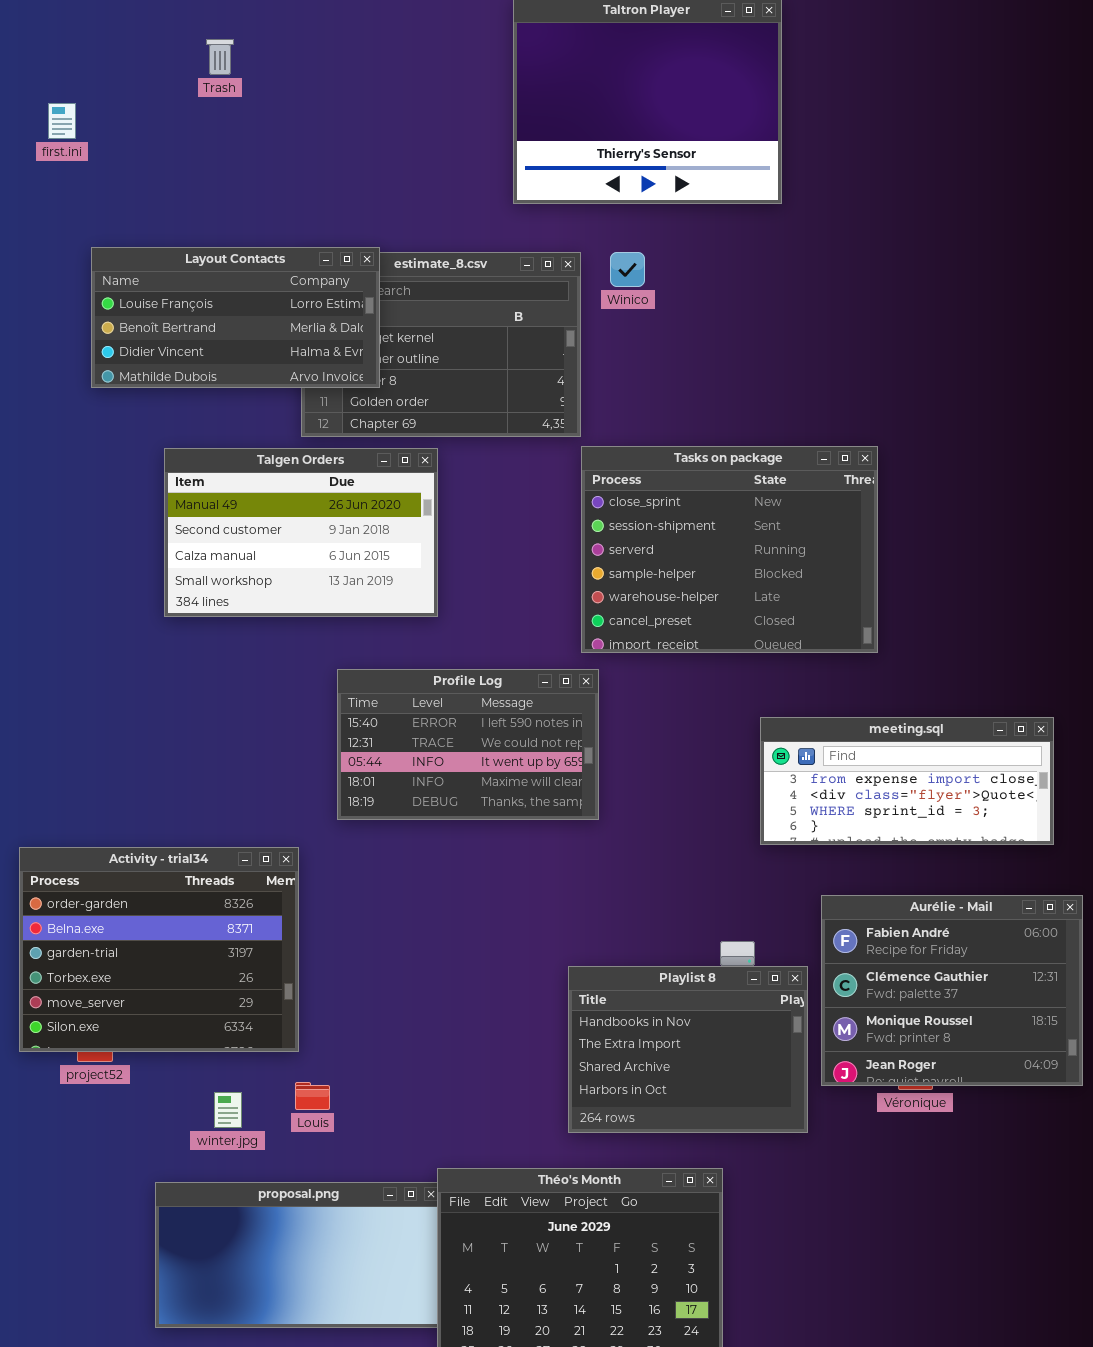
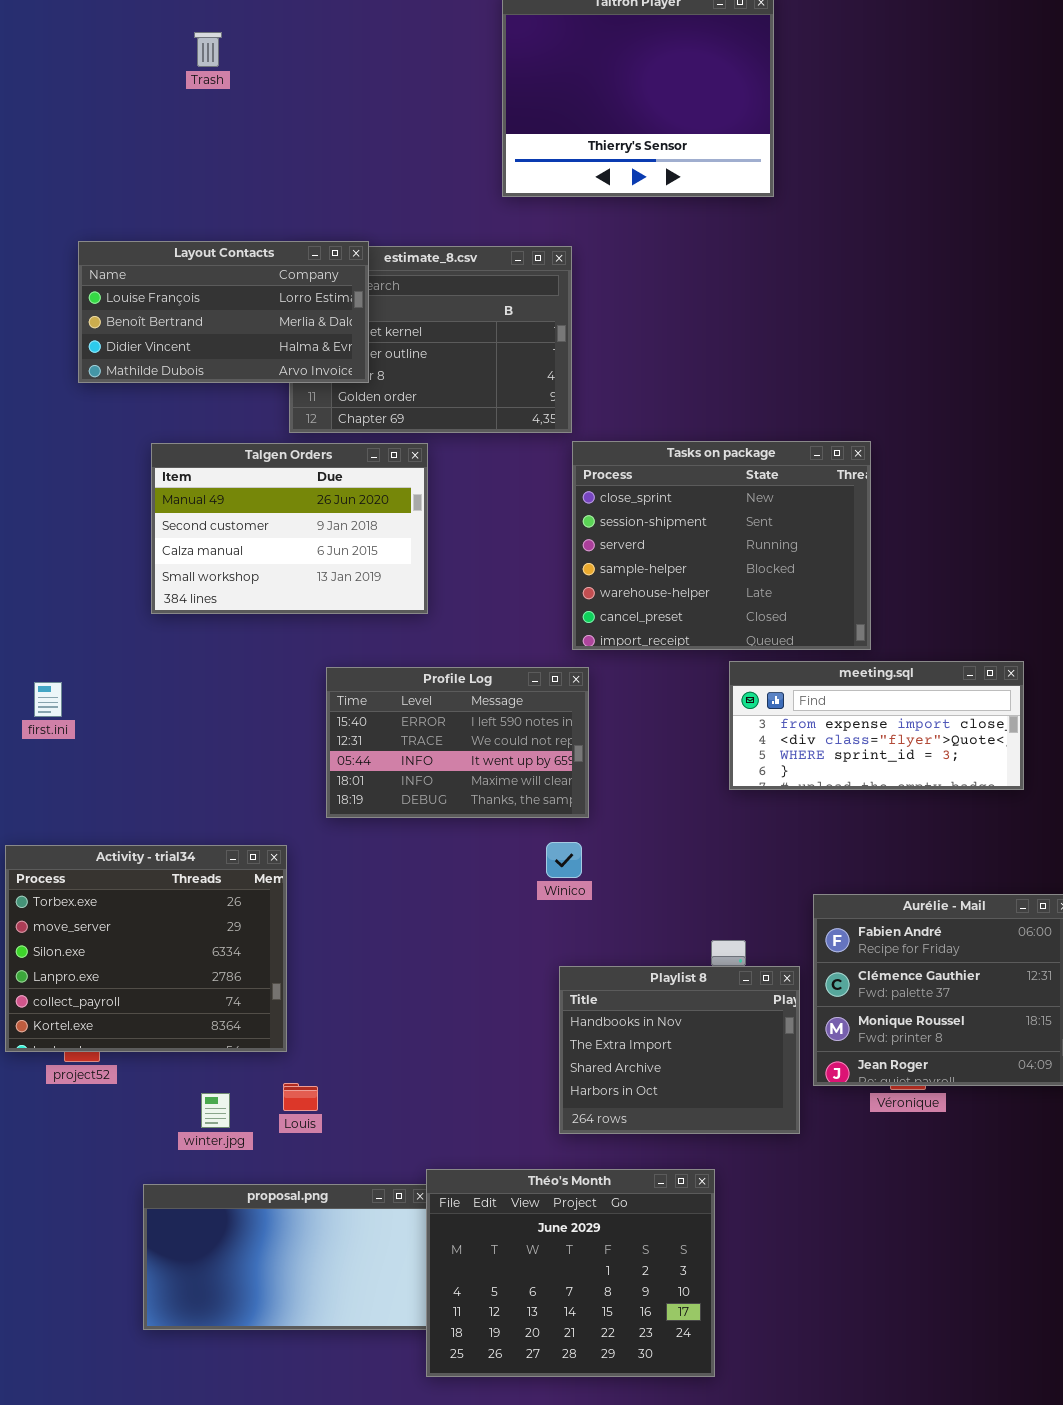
first.ini: [48,103,76,139] -> [34,682,62,717], moved
Winico: [610,252,645,287] -> [546,842,582,878], moved
meeting.sql: [760,717,1054,845] -> [729,661,1024,790], moved
Activity - trial34: [19,847,299,1052] -> [5,845,287,1052], scrolled down 3 rows

